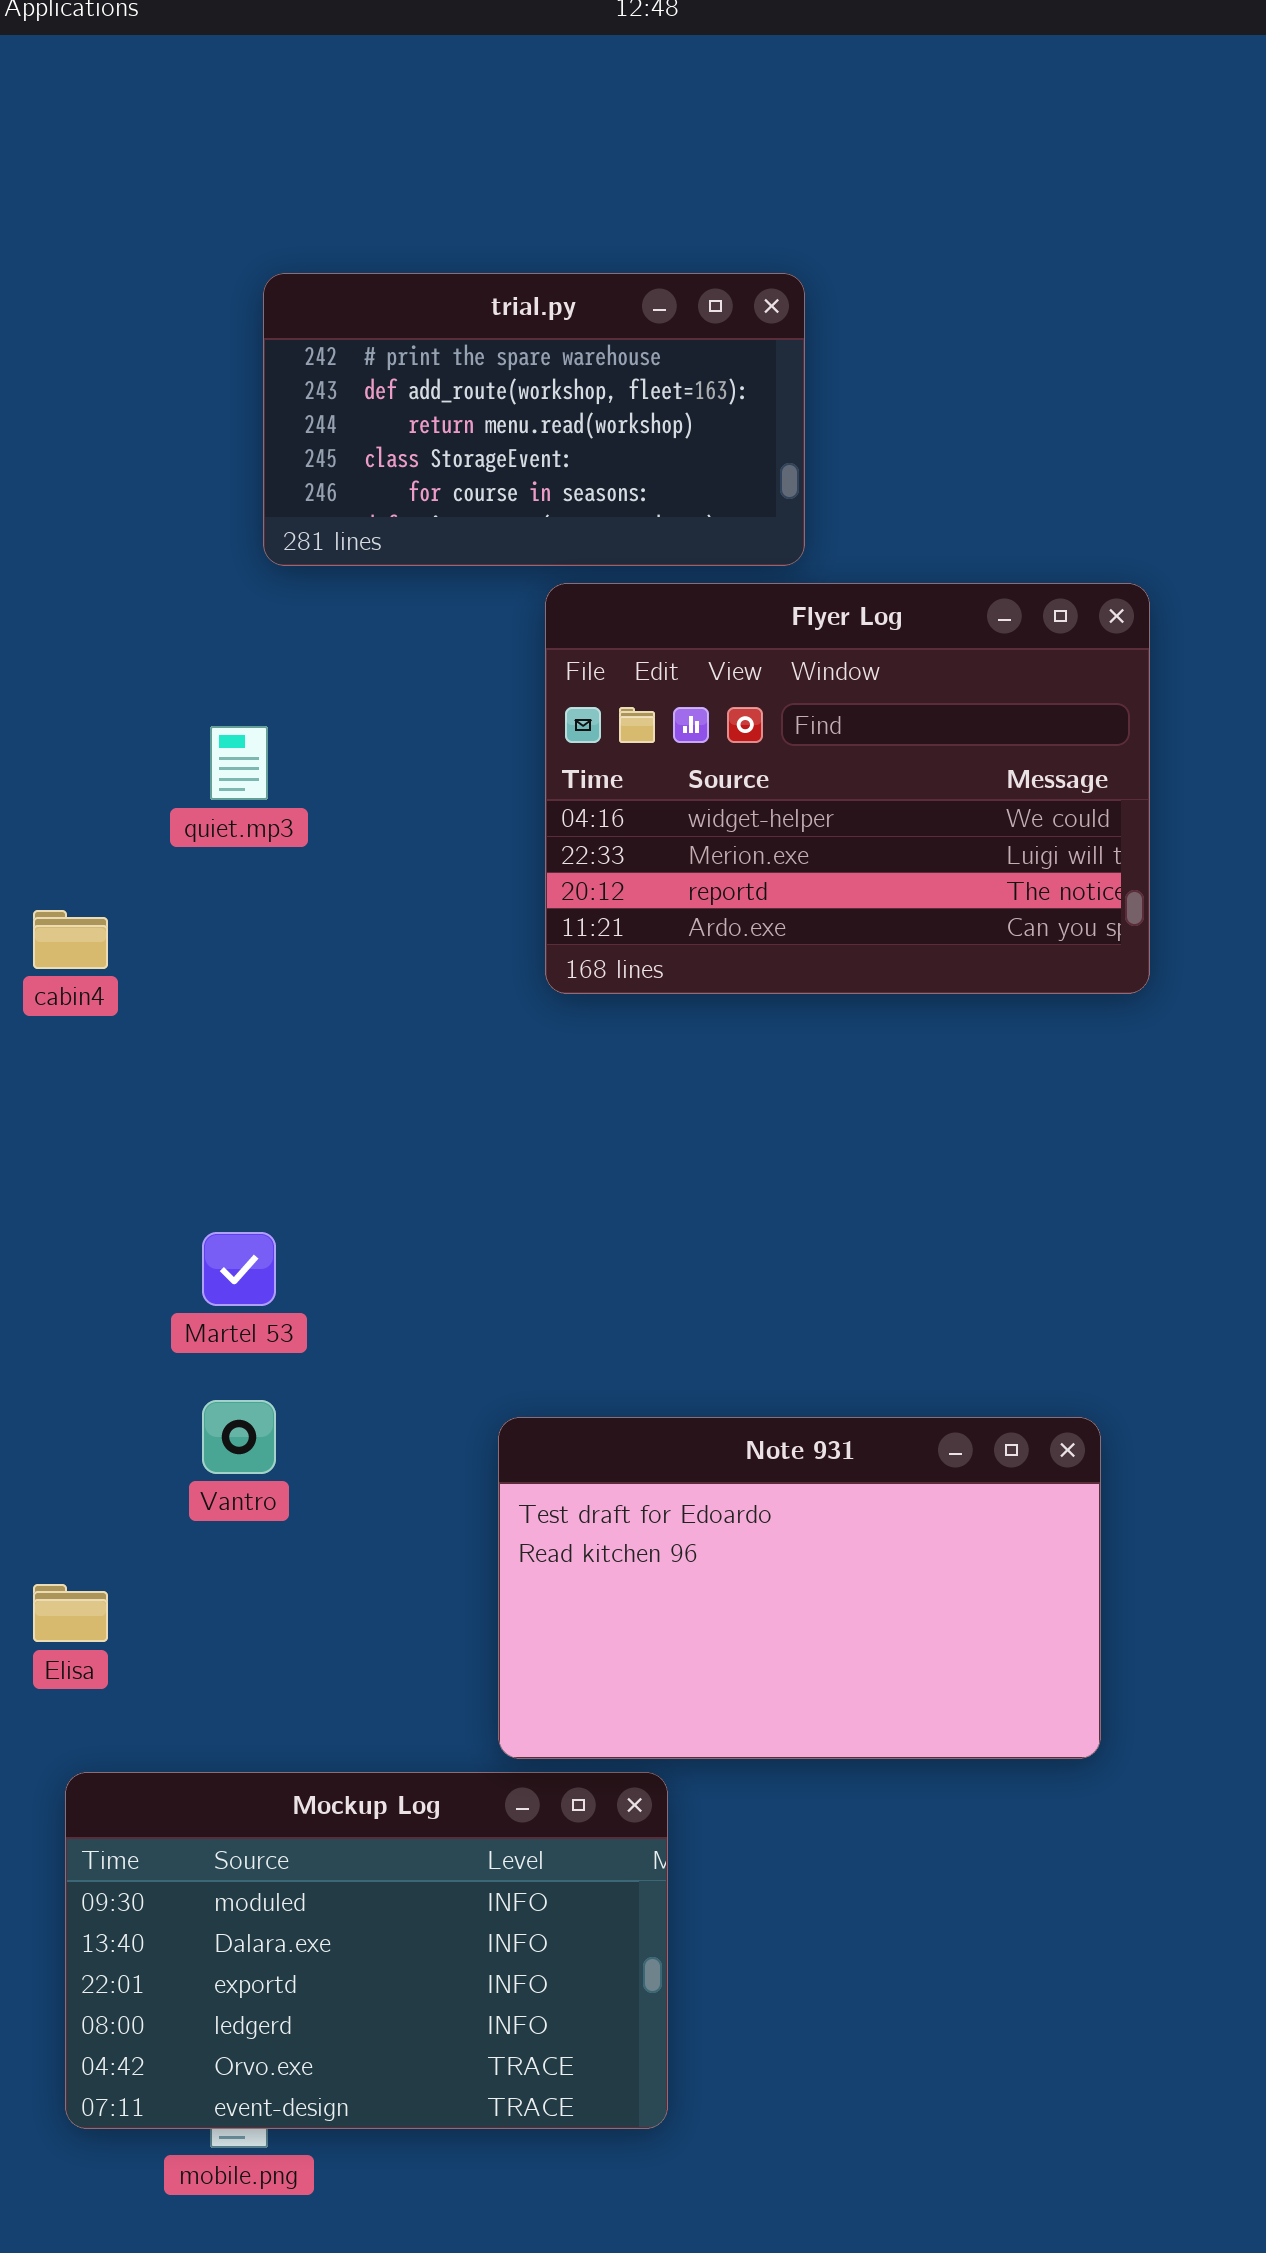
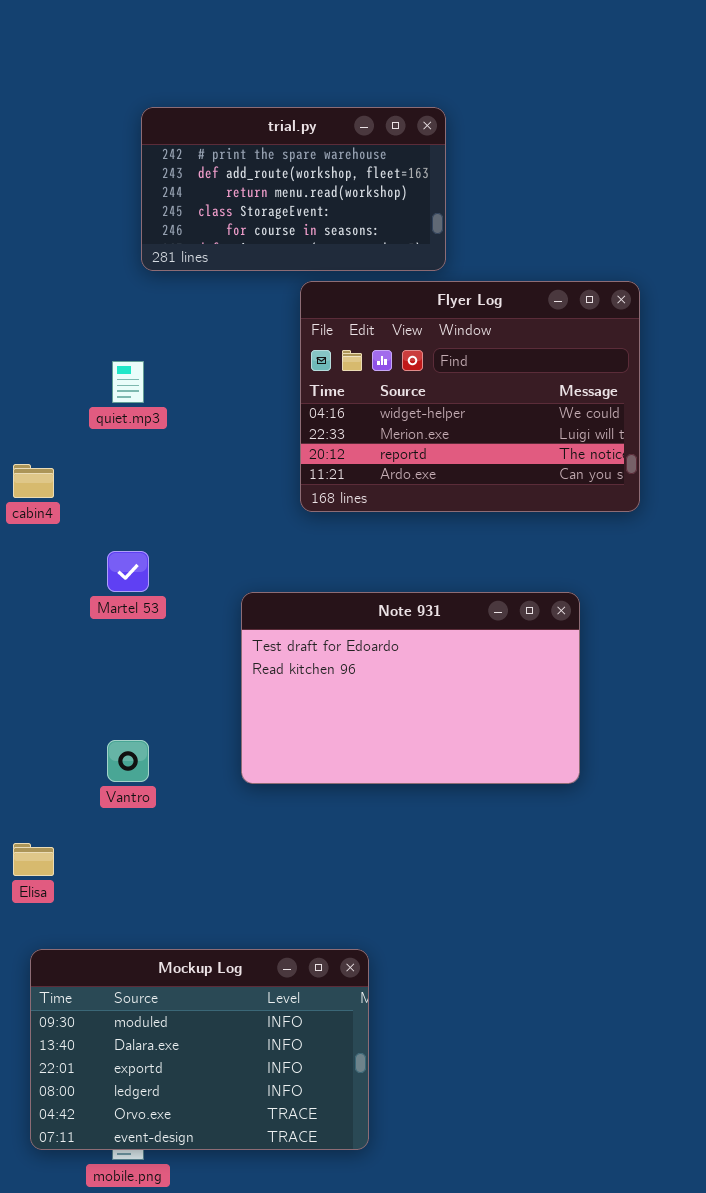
Martel 53: [202,1232,276,1306] -> [107,551,149,592], moved
Note 931: [498,1417,1101,1759] -> [241,592,580,784], moved

